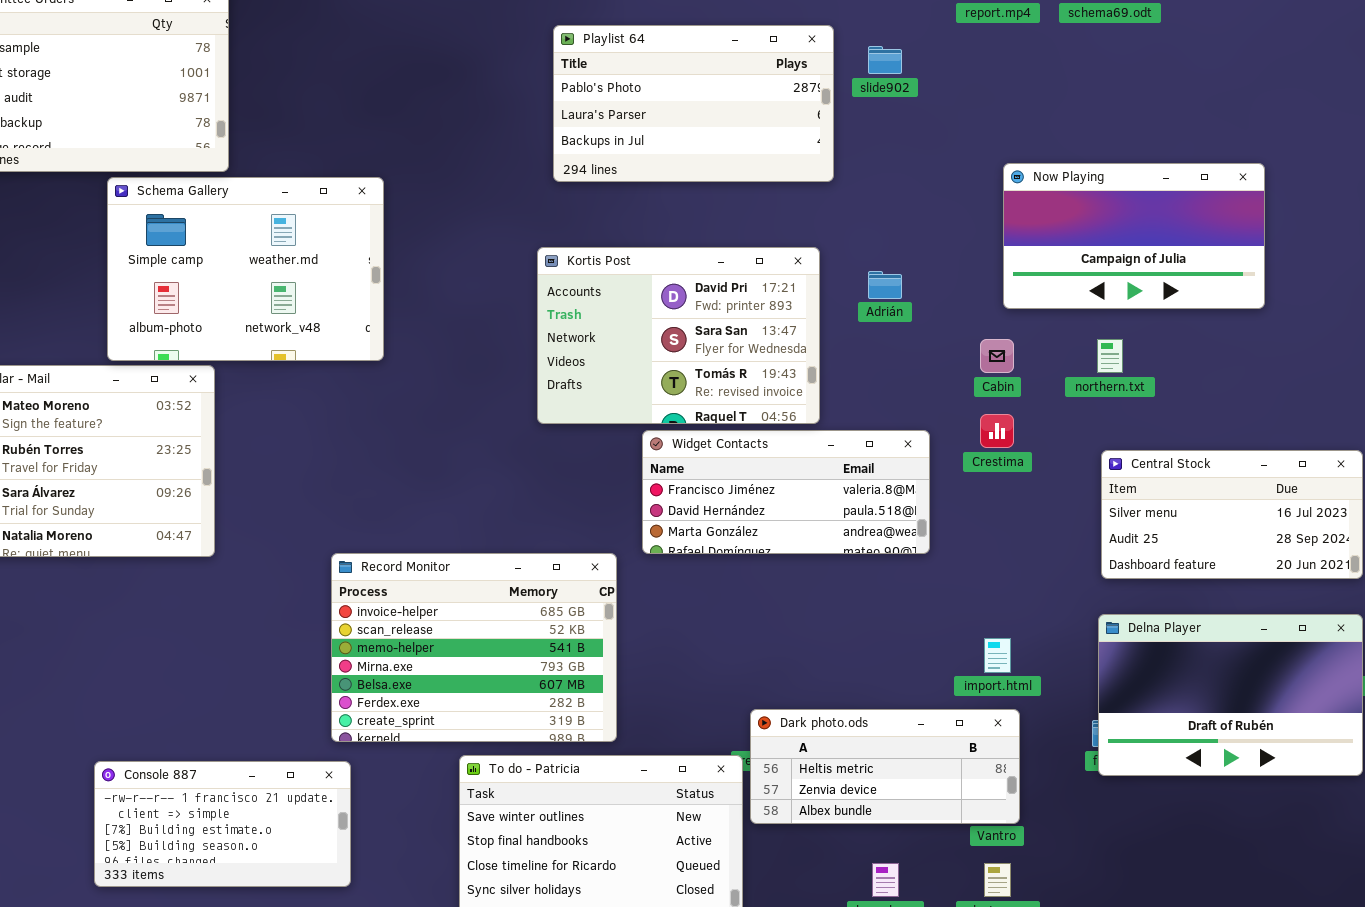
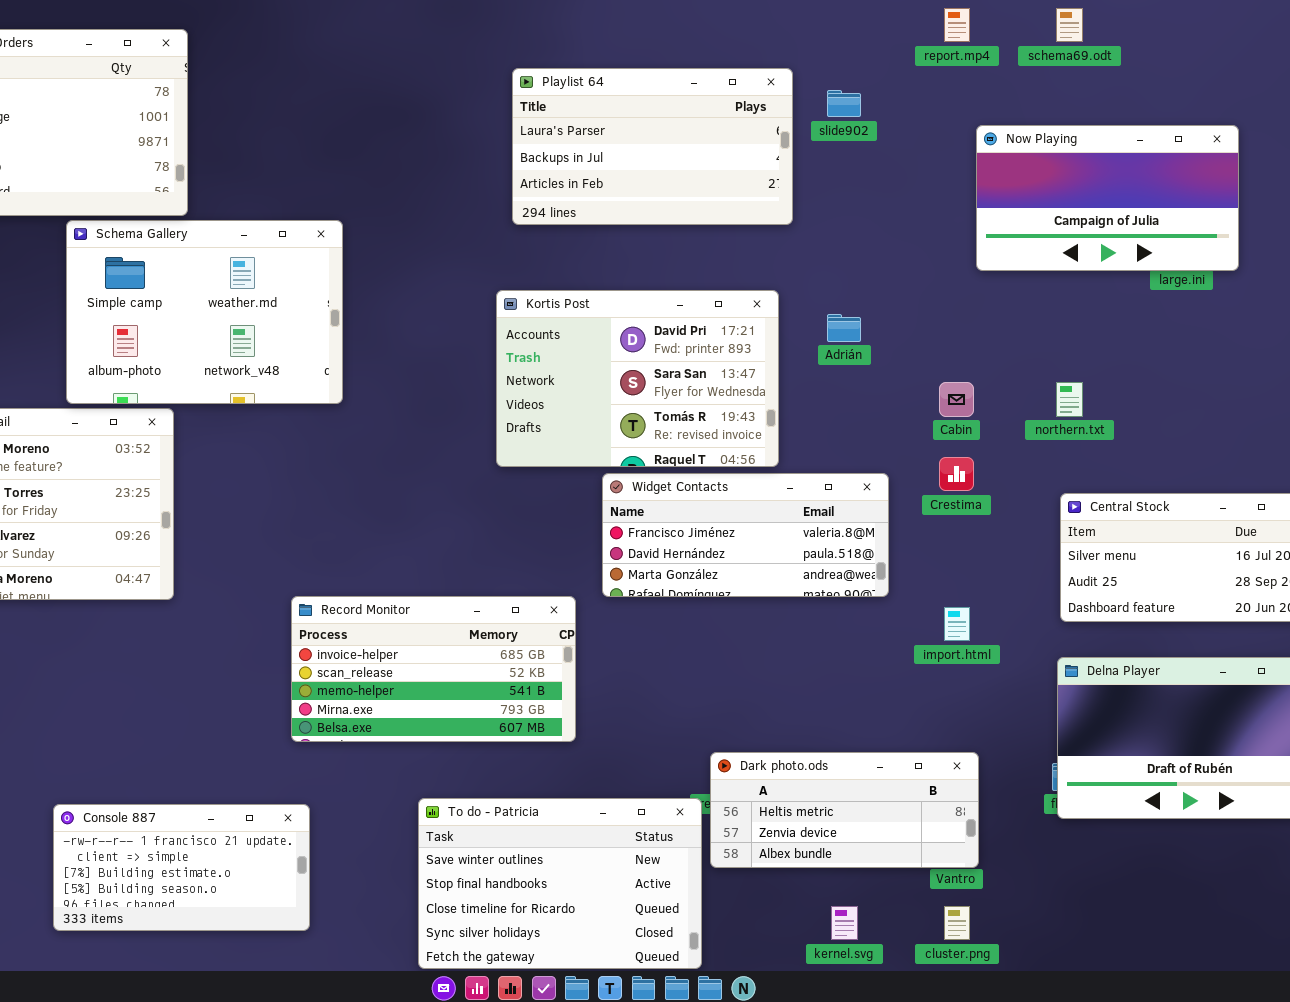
Playlist 64: [553,25,834,182] -> [512,68,793,225], scrolled down 1 row
Now Playing: [1003,163,1265,309] -> [976,125,1239,271], moved
Record Monitor: [331,553,617,742] -> [291,596,576,742], resized
import.html: [984,638,1011,673] -> [944,607,970,641], moved

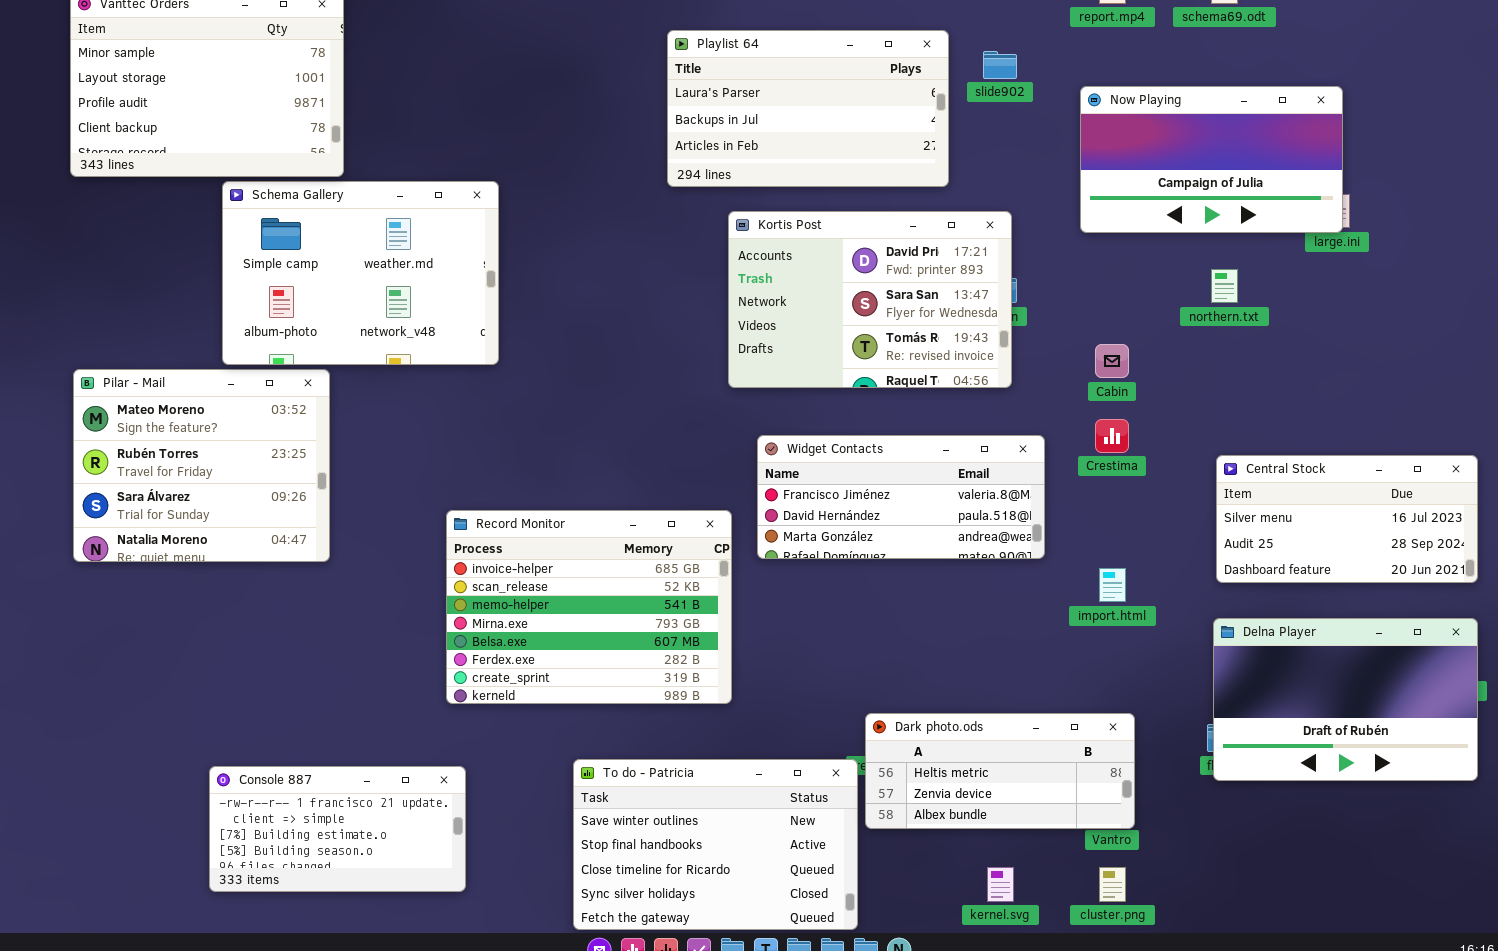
Now Playing: [976,125,1239,271] -> [1080,86,1343,233], moved
Kortis Post: [496,290,779,467] -> [728,211,1012,388], moved
northern.txt: [1056,382,1083,417] -> [1211,269,1238,303], moved
Record Monitor: [291,596,576,742] -> [446,510,732,704], resized

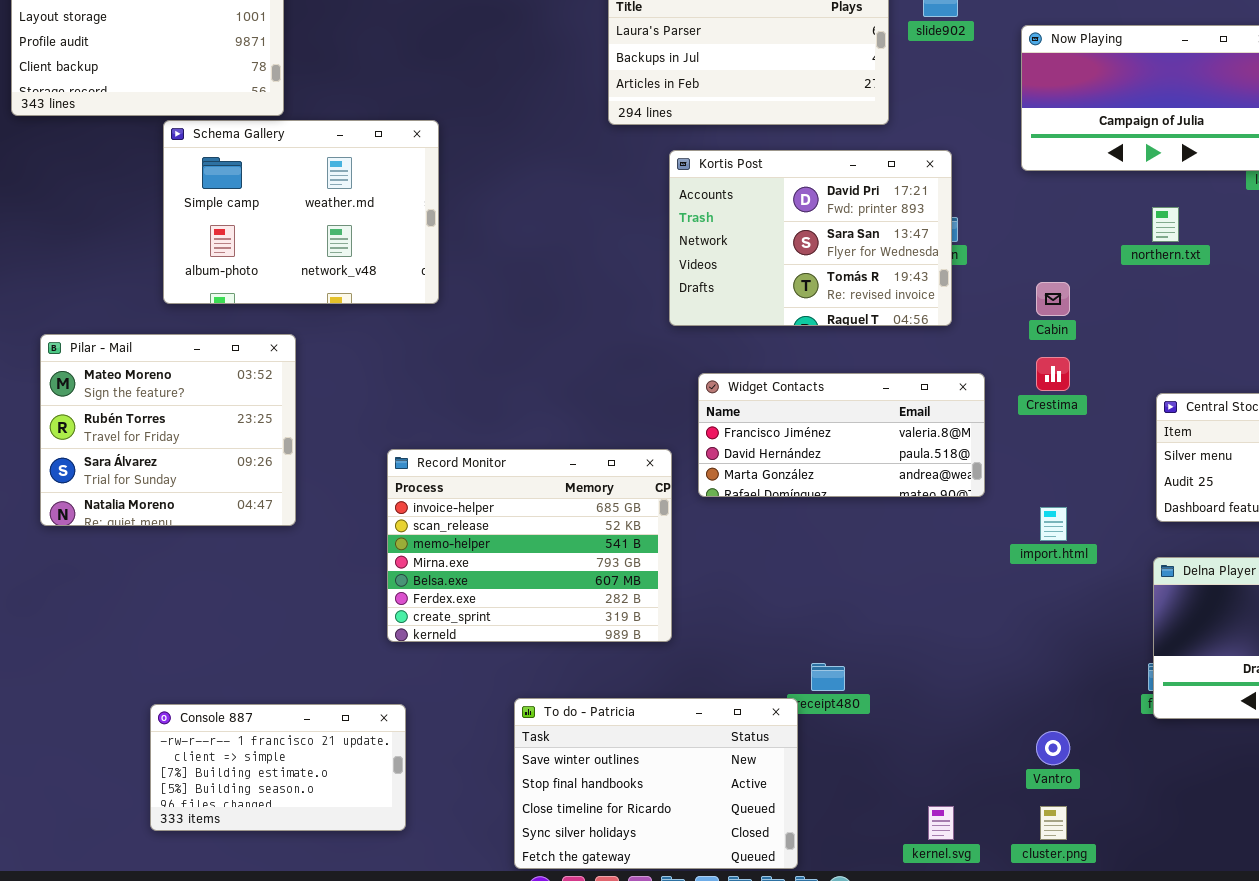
Pilar - Mail: [73,369,330,562] -> [40,334,296,526], moved
Dark photo.ods: [865,713,1135,829] -> none, closed

